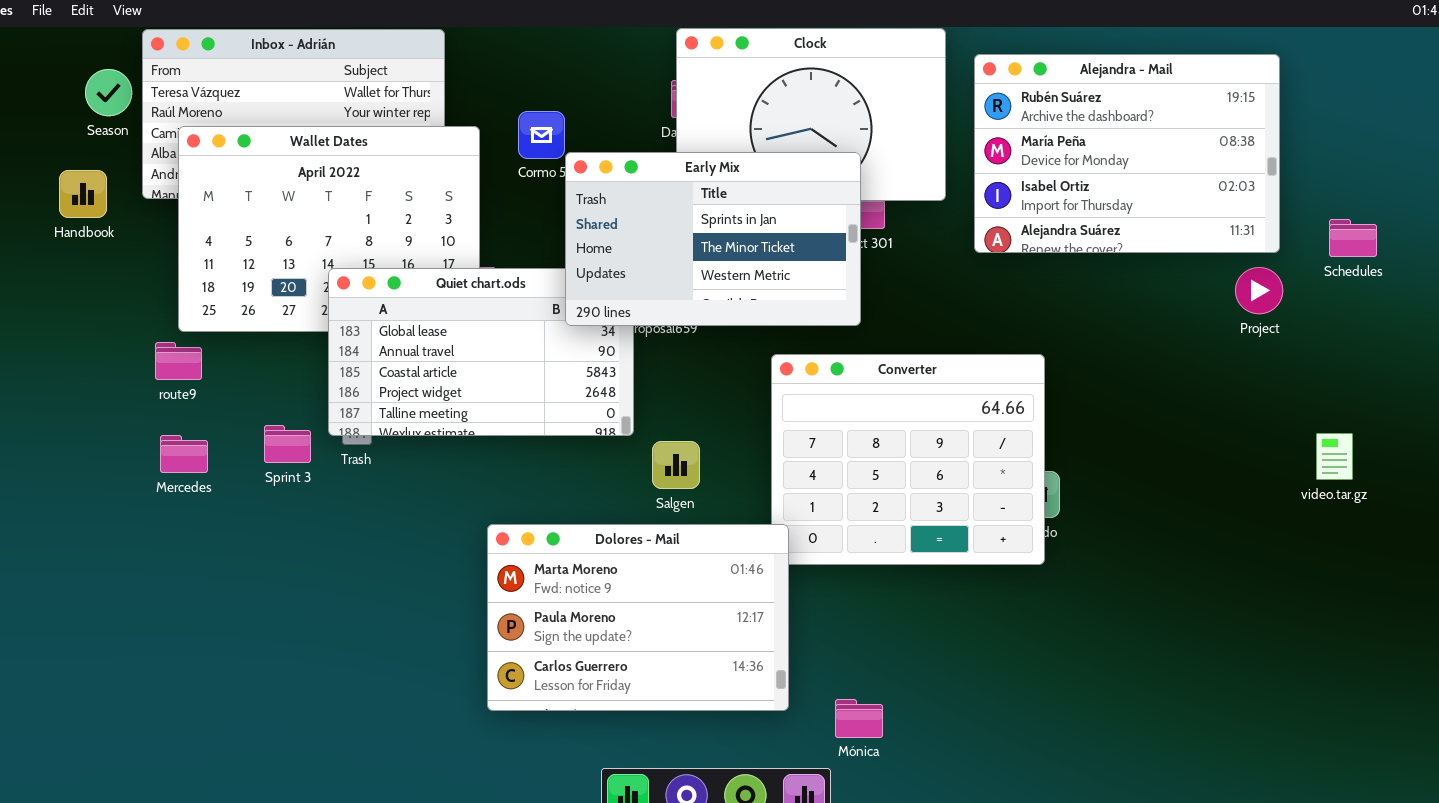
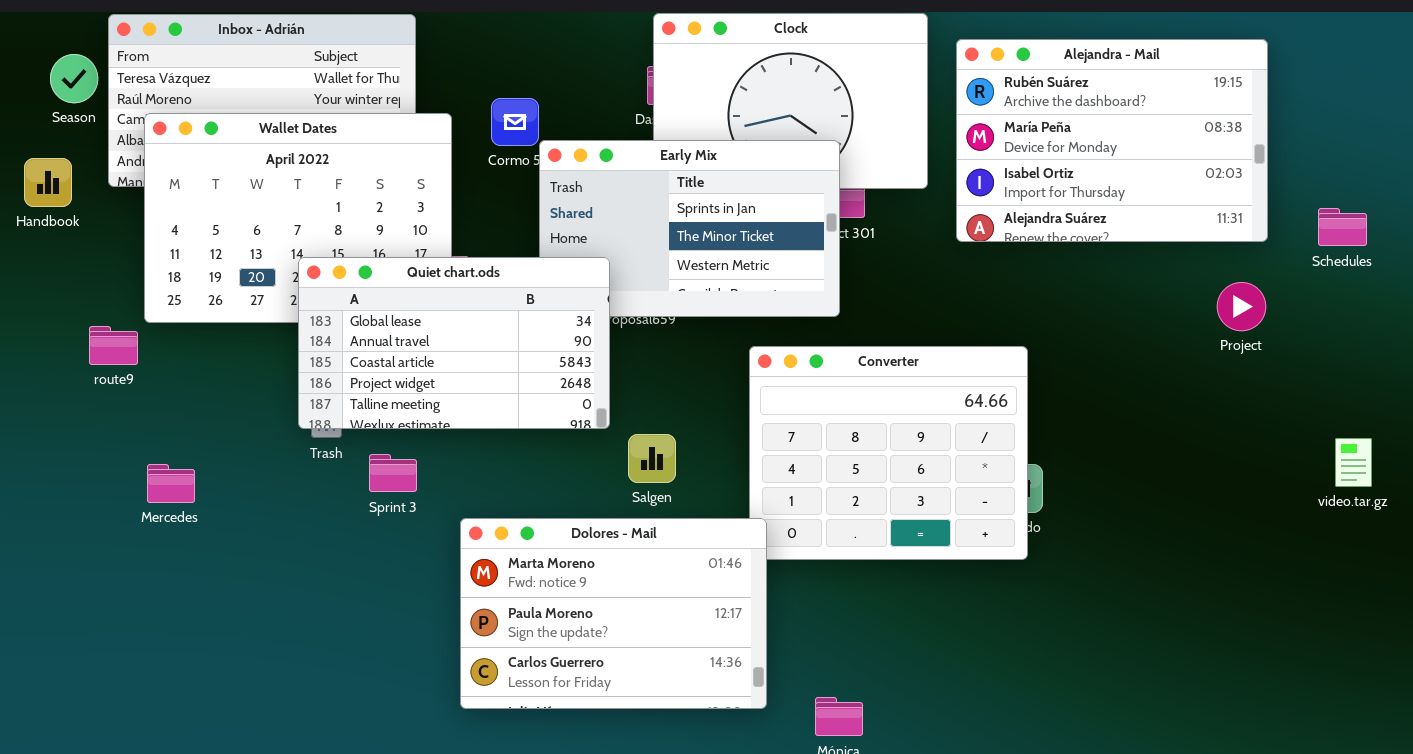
Project: [1235,267,1283,314] -> [1217,282,1266,331], moved
Quiet chart.ods: [328,268,634,436] -> [298,257,610,429], raised
route9: [155,342,202,380] -> [89,326,138,365], moved
Sprint 3: [264,425,311,463] -> [369,454,417,492], moved
video.tar.gz: [1316,433,1353,480] -> [1335,438,1372,487], moved
Mercedes: [160,435,208,473] -> [147,464,195,503], moved

